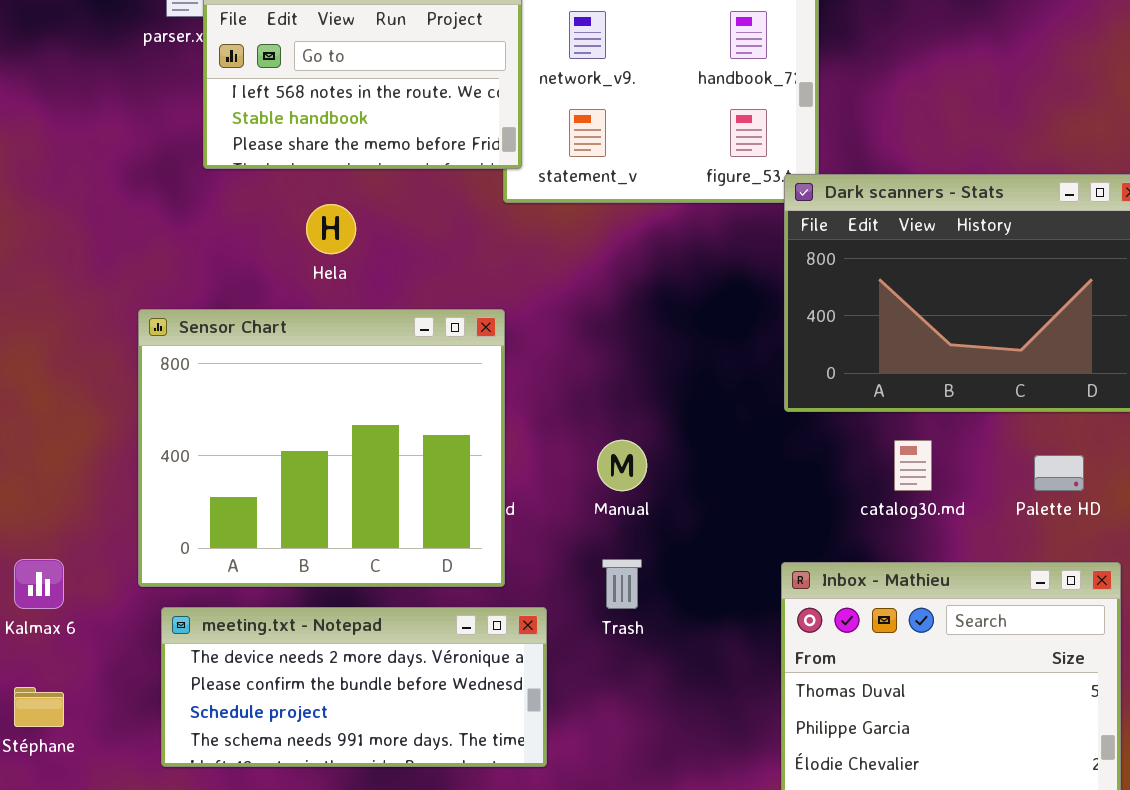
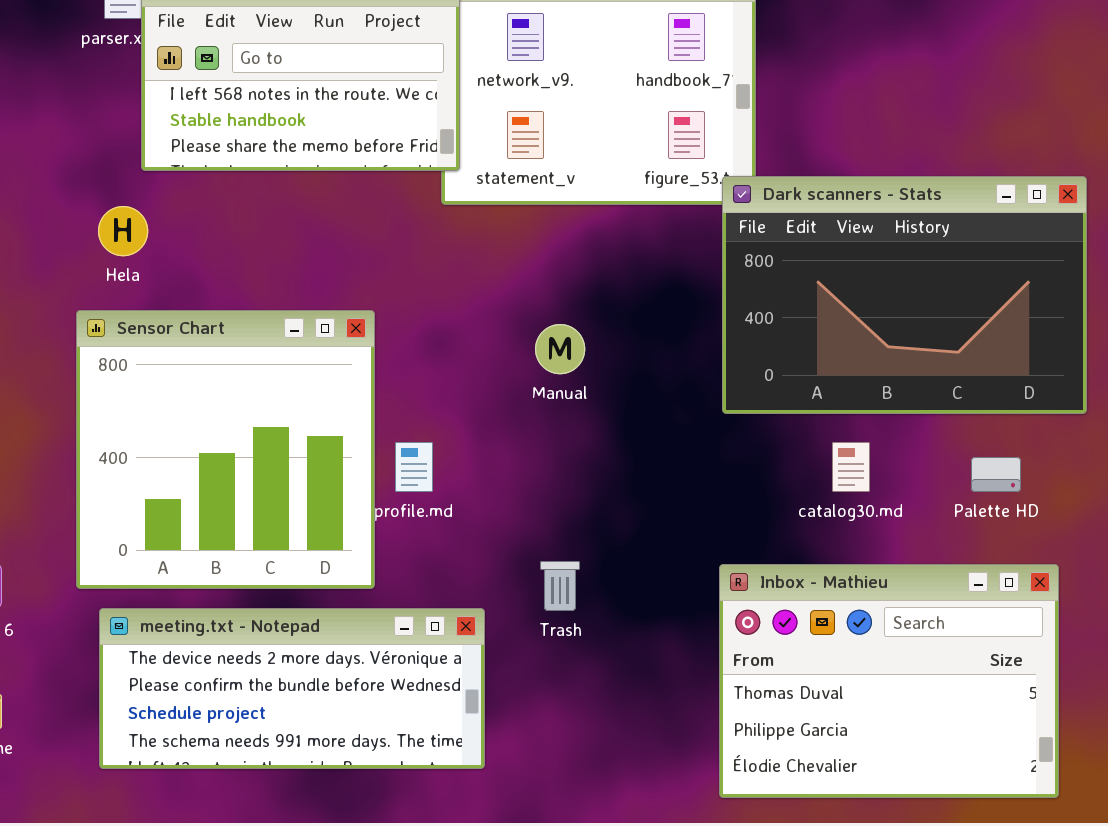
Hela: [306,204,356,254] -> [98,206,148,256], moved
Sensor Chart: [138,309,505,587] -> [76,310,375,589], resized
Manual: [597,440,647,491] -> [535,324,585,374], moved

